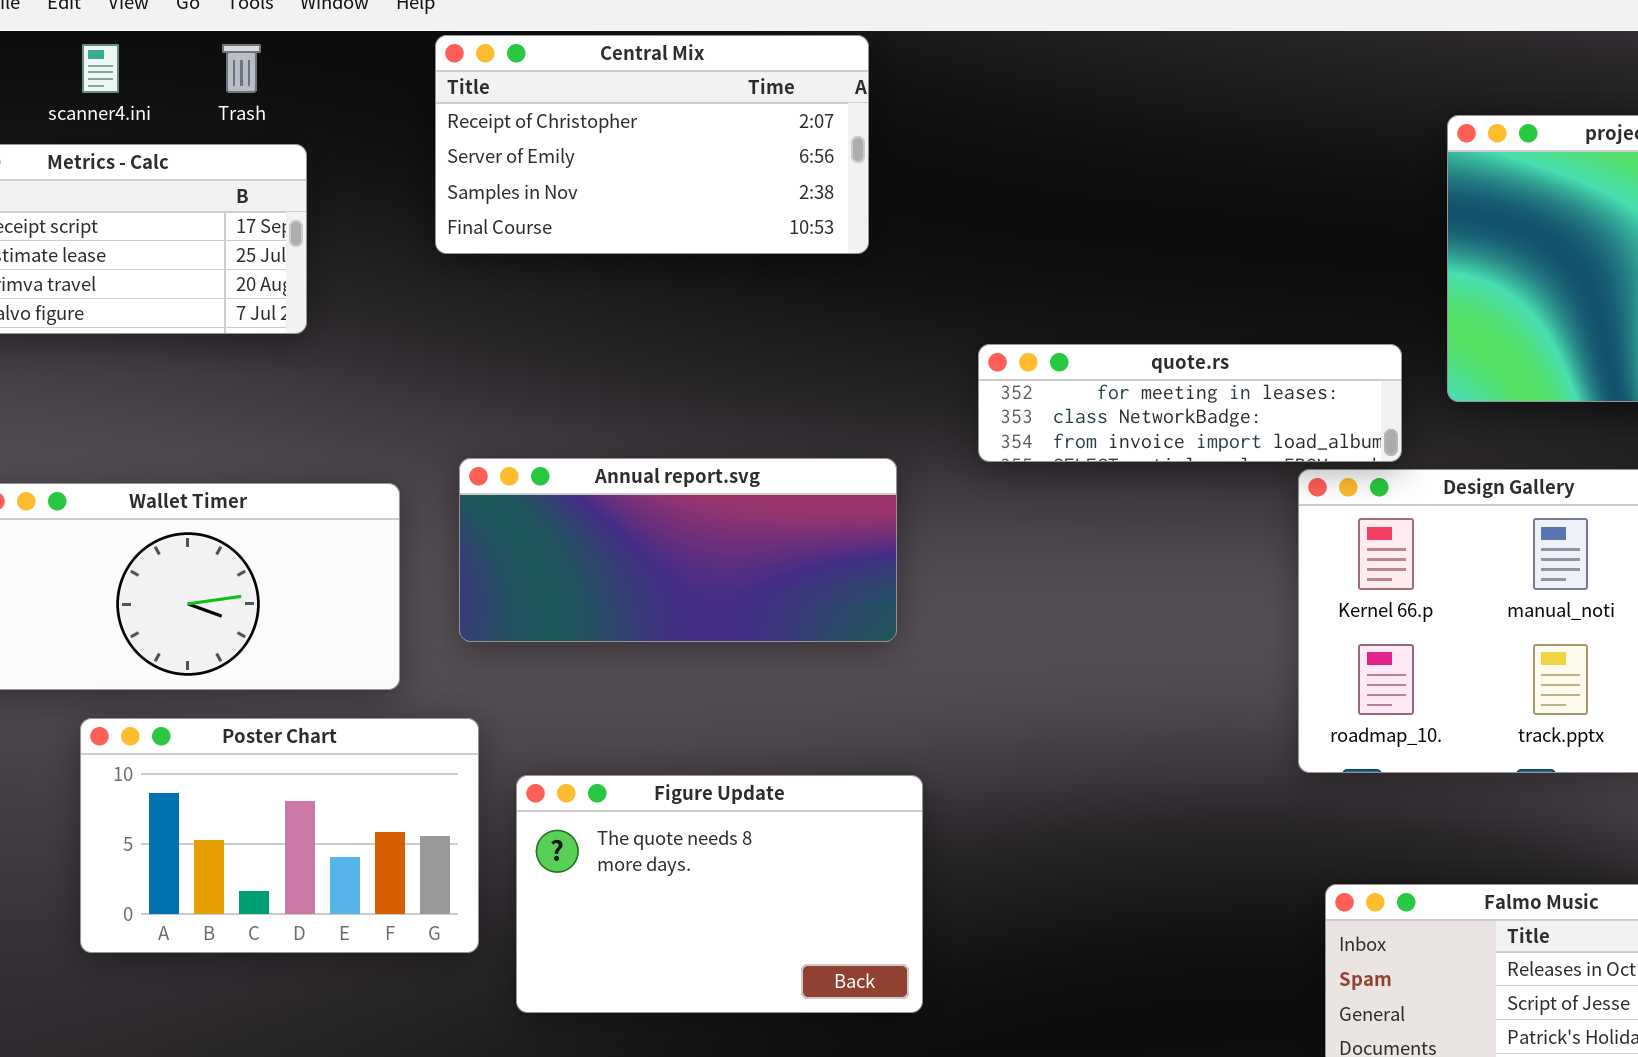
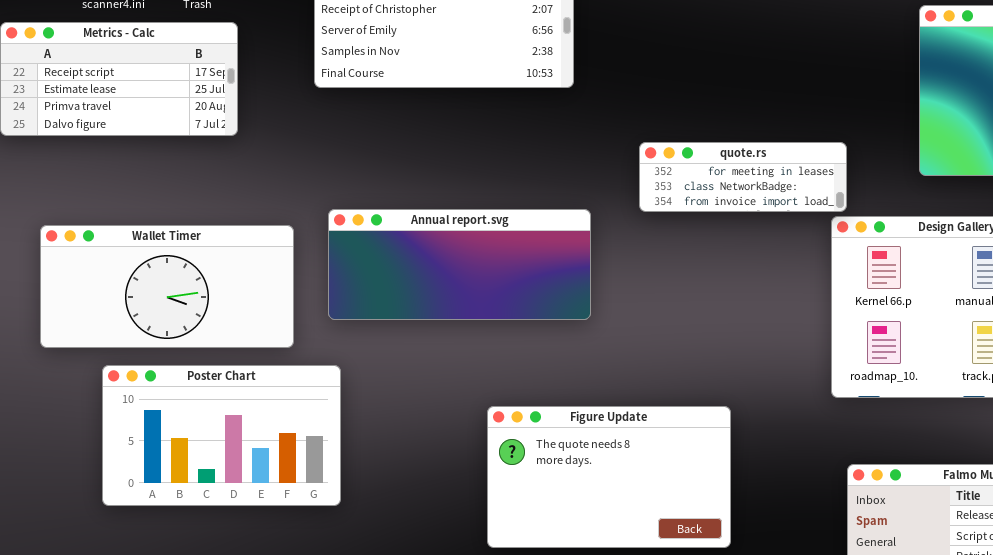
quote.rs: [978,344,1402,462] -> [639,142,847,212], resized
Figure Update: [516,775,923,1013] -> [487,406,731,548], moved

